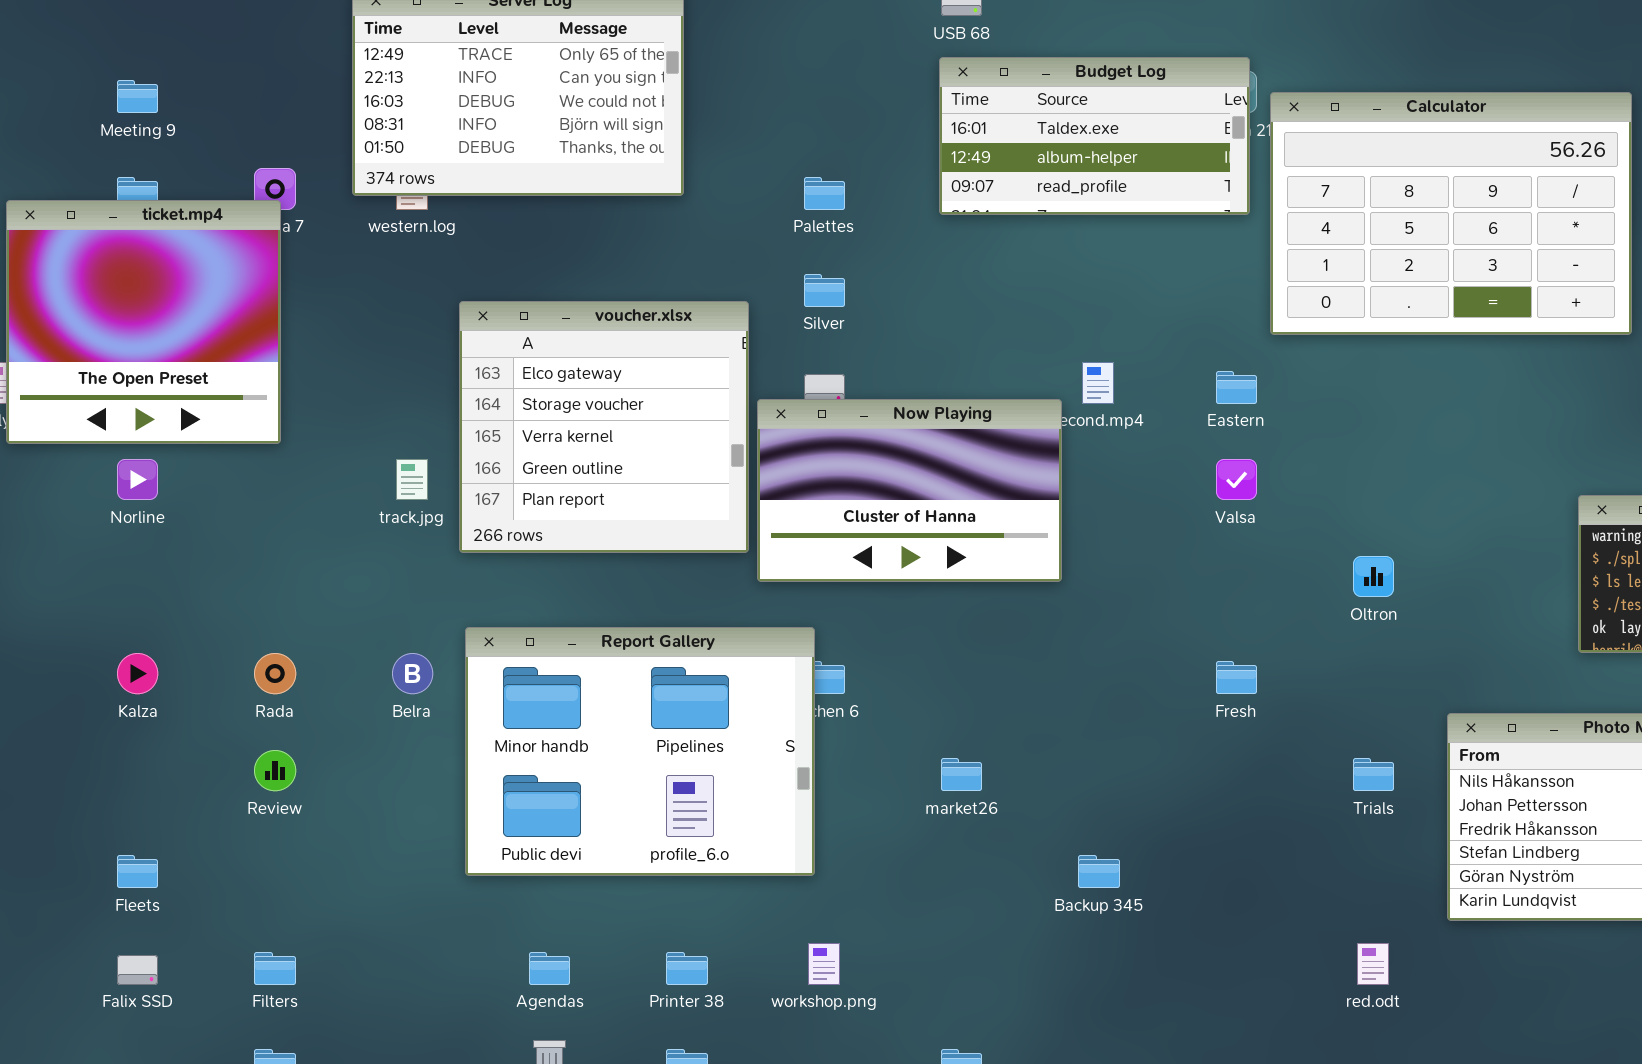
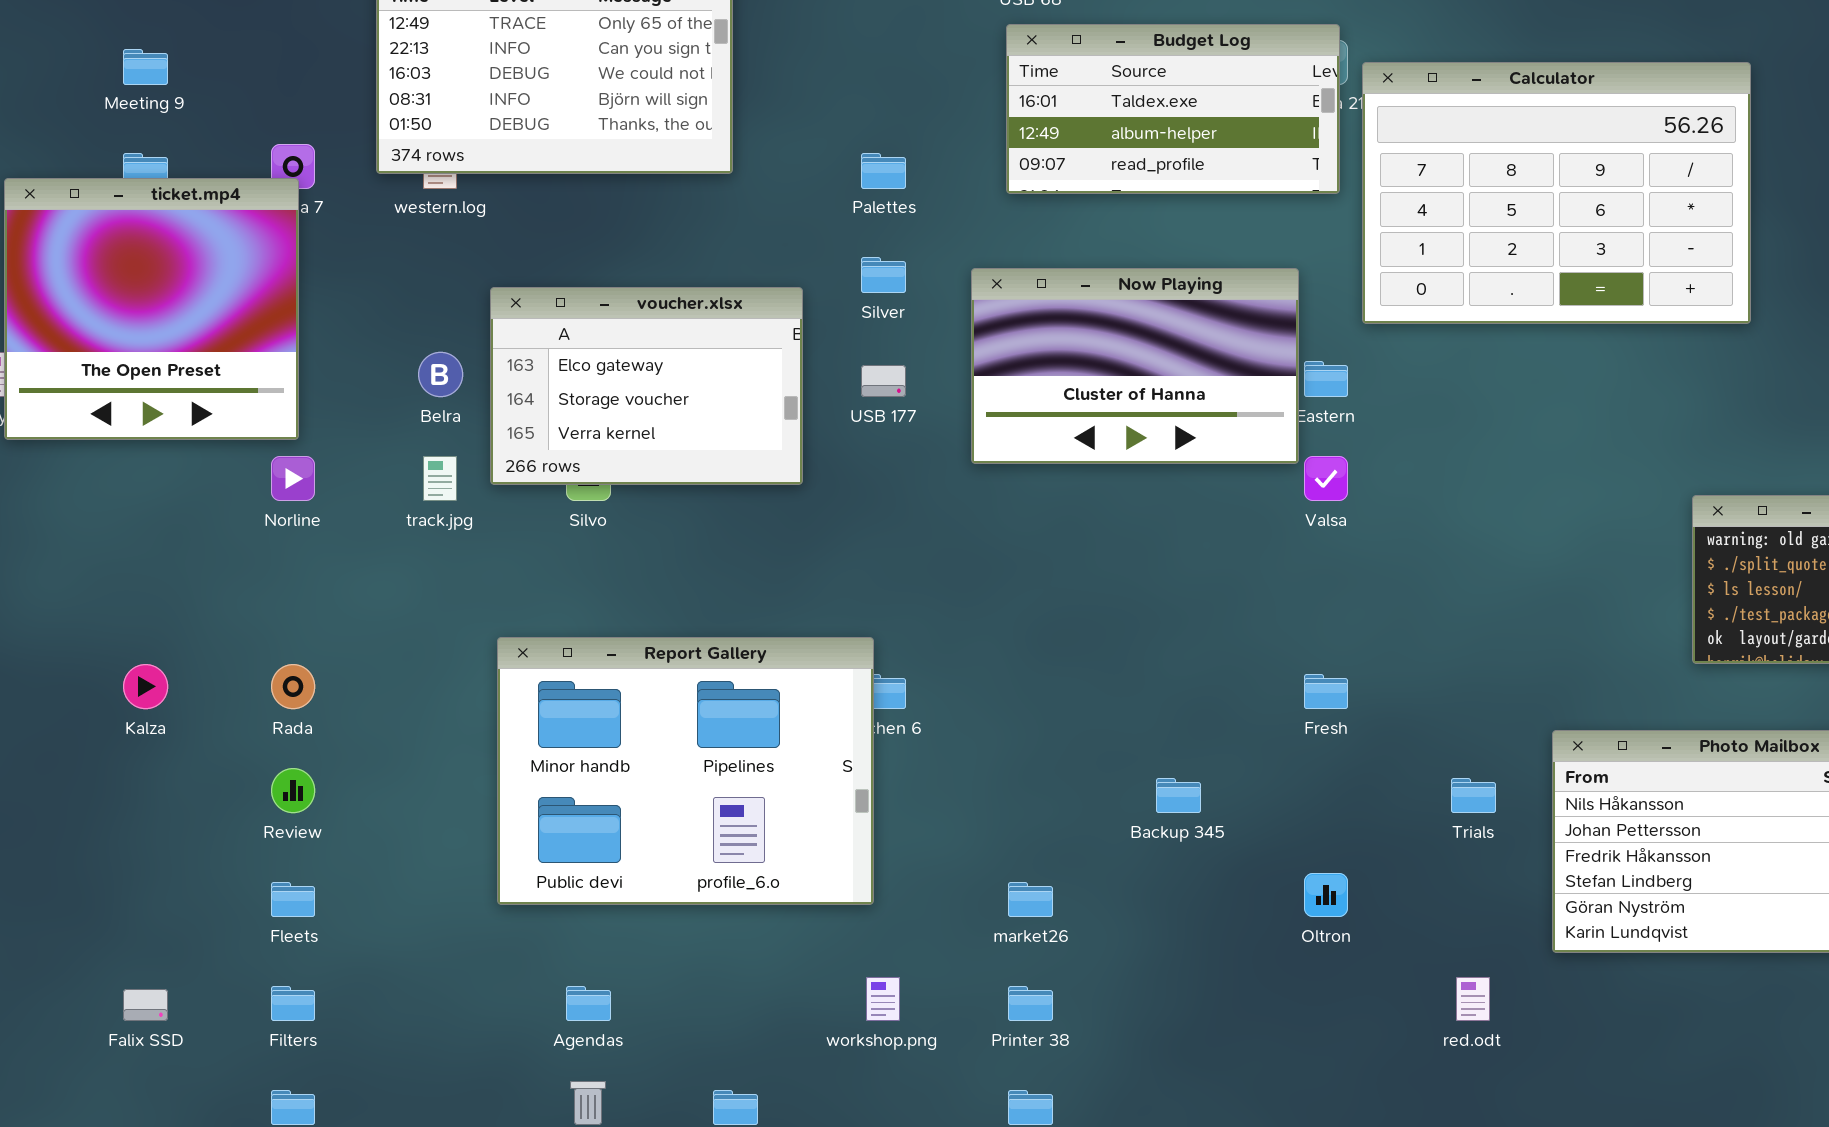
voucher.xlsx: [459,301,749,553] -> [490,287,803,485], resized
Now Playing: [757,399,1062,582] -> [971,268,1299,464], moved
Norline: [117,459,158,500] -> [271,456,315,501], moved
Oltron: [1353,556,1394,597] -> [1304,873,1348,917], moved
Belra: [392,653,433,694] -> [418,352,463,397], moved
market26: [941,758,982,791] -> [1008,882,1053,917], moved
Fleets: [117,855,158,888] -> [271,882,315,917], moved
Backup 345: [1078,855,1120,888] -> [1156,778,1201,813], moved
Printer 38: [666,952,708,985] -> [1008,986,1053,1021], moved

